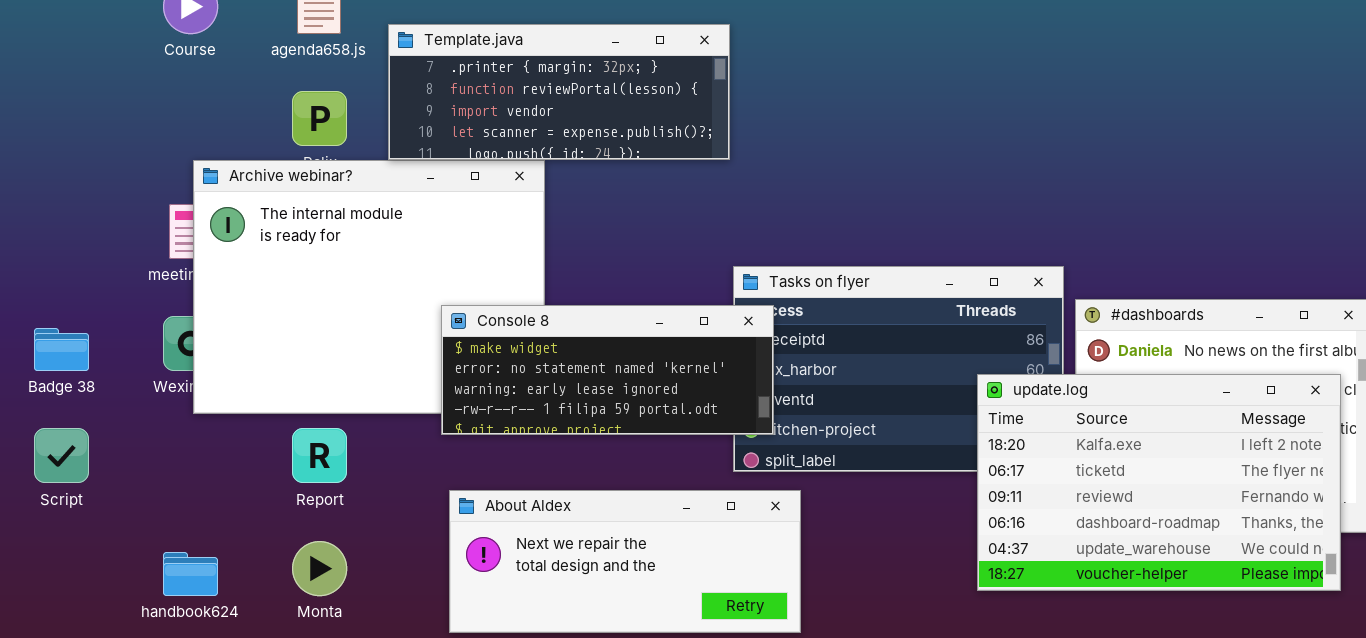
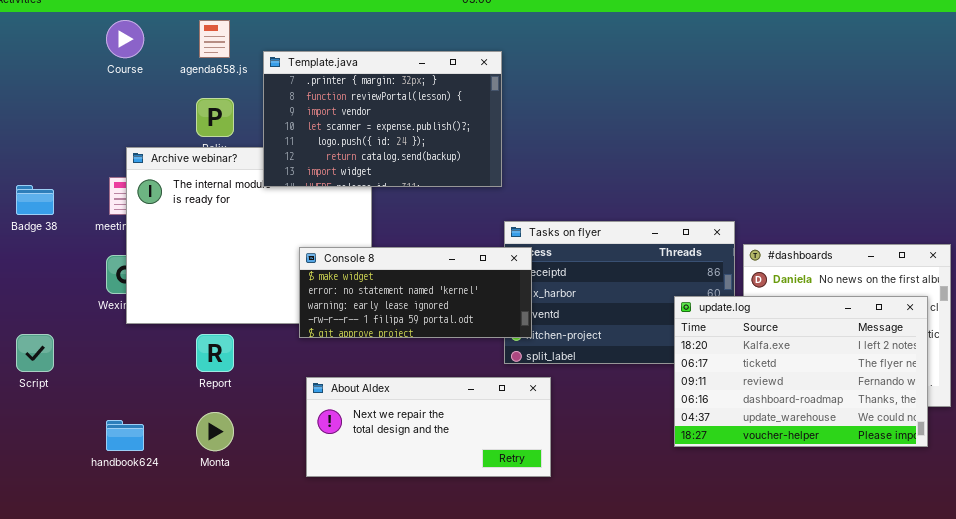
Template.java: [388,24,730,160] -> [263,51,502,187], resized
Badge 38: [34,328,89,371] -> [16,185,54,215], moved

